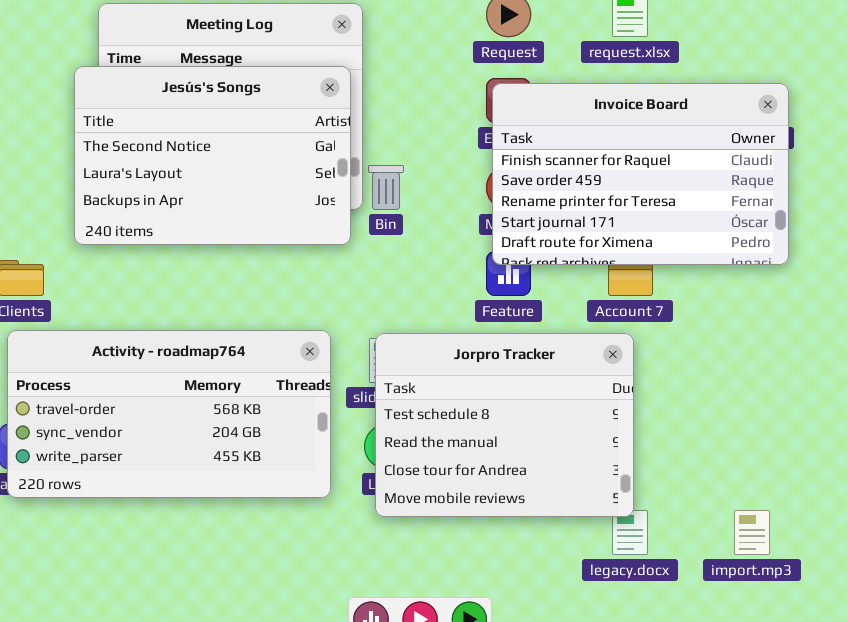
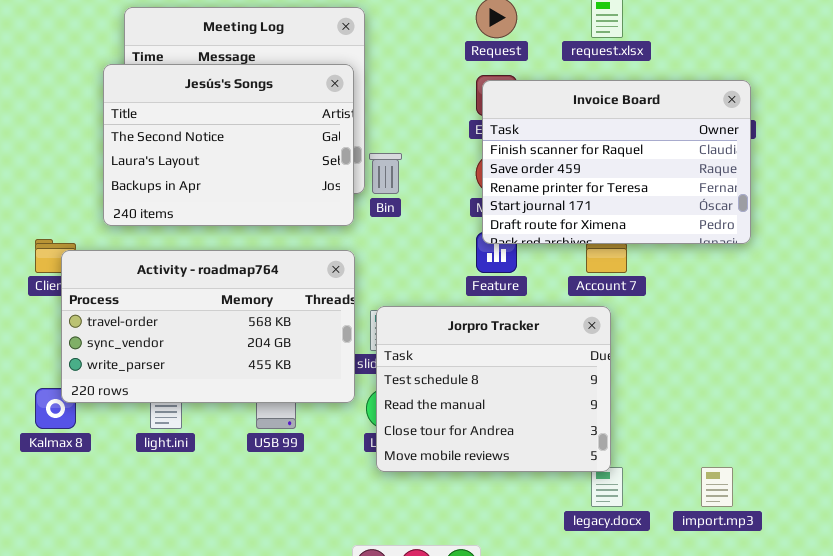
Activity - roadmap764: [7,330,331,498] -> [61,250,355,403], moved

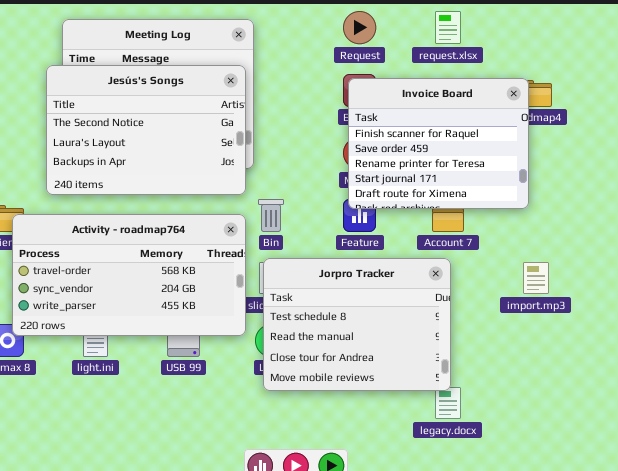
Invoice Board: [482,80,751,244] -> [348,78,529,209], resized
Bin: [369,153,402,194] -> [258,199,284,232], moved
import.mp3: [701,467,733,507] -> [523,262,549,294], moved

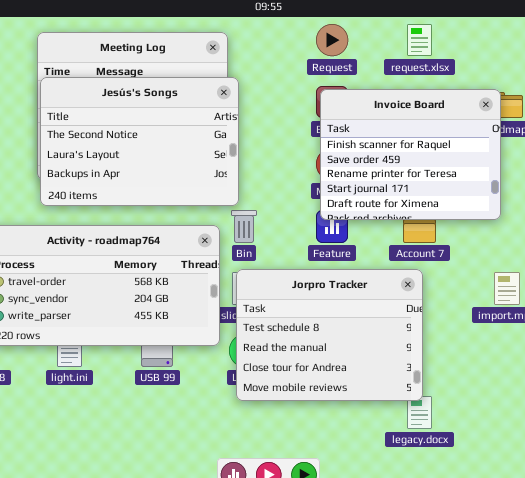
Jesús's Songs: [46,65,246,195] -> [40,77,239,206], moved

